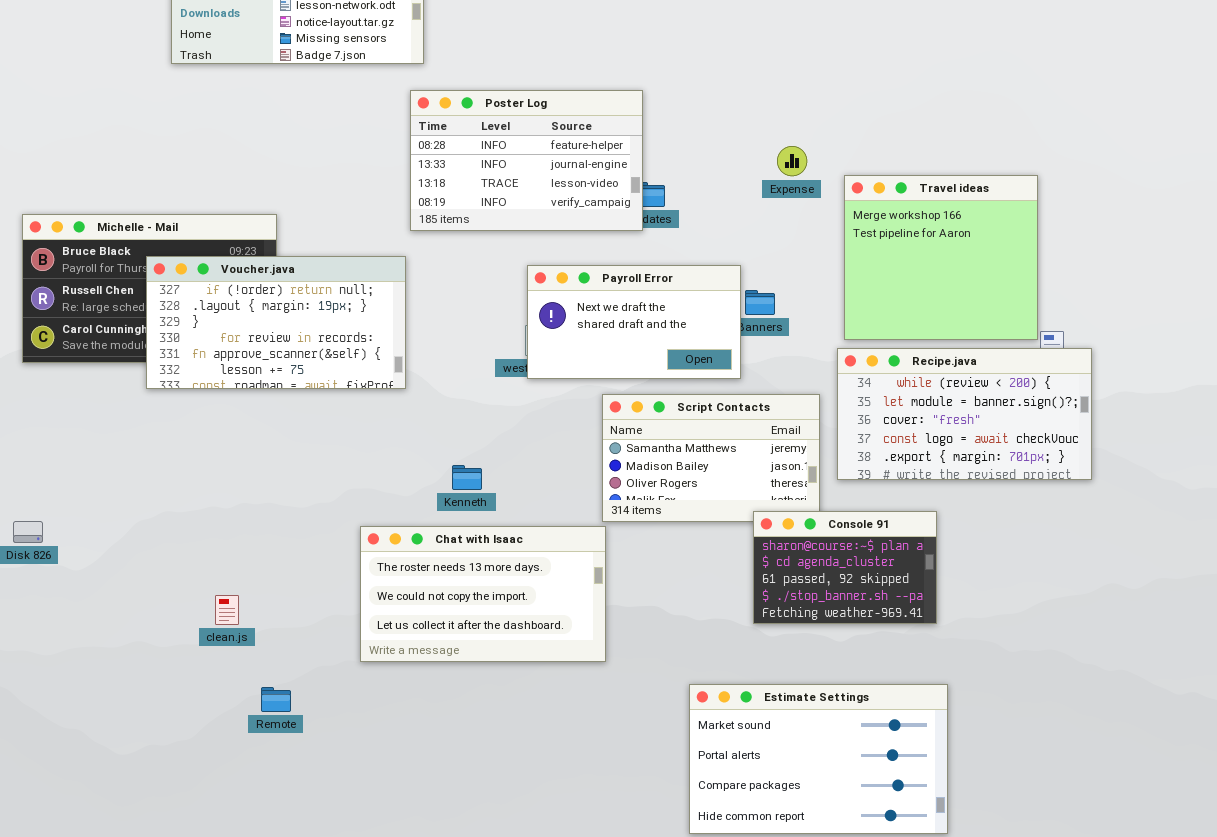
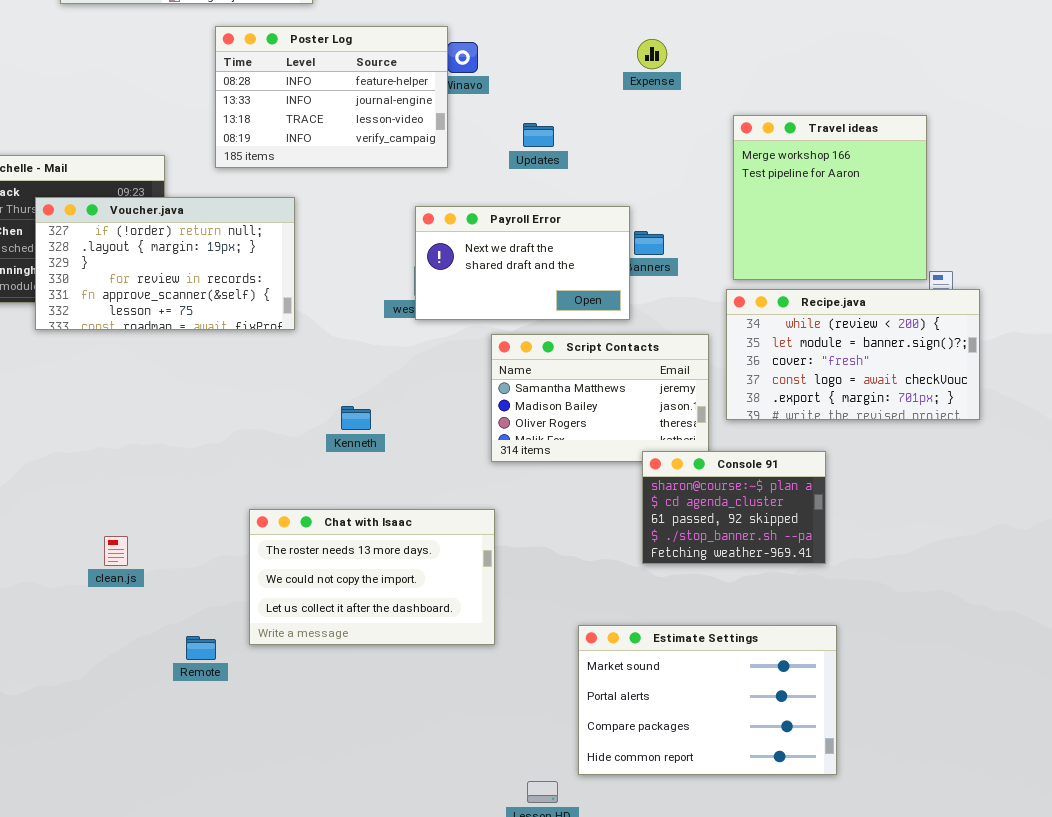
Poster Log: [410,90,643,231] -> [215,26,448,168], moved
Expense: [777,146,807,176] -> [637,39,667,69], moved
Chat with Isaac: [360,526,606,662] -> [249,509,495,645], moved
Remote: [261,687,291,712] -> [186,636,216,660], moved

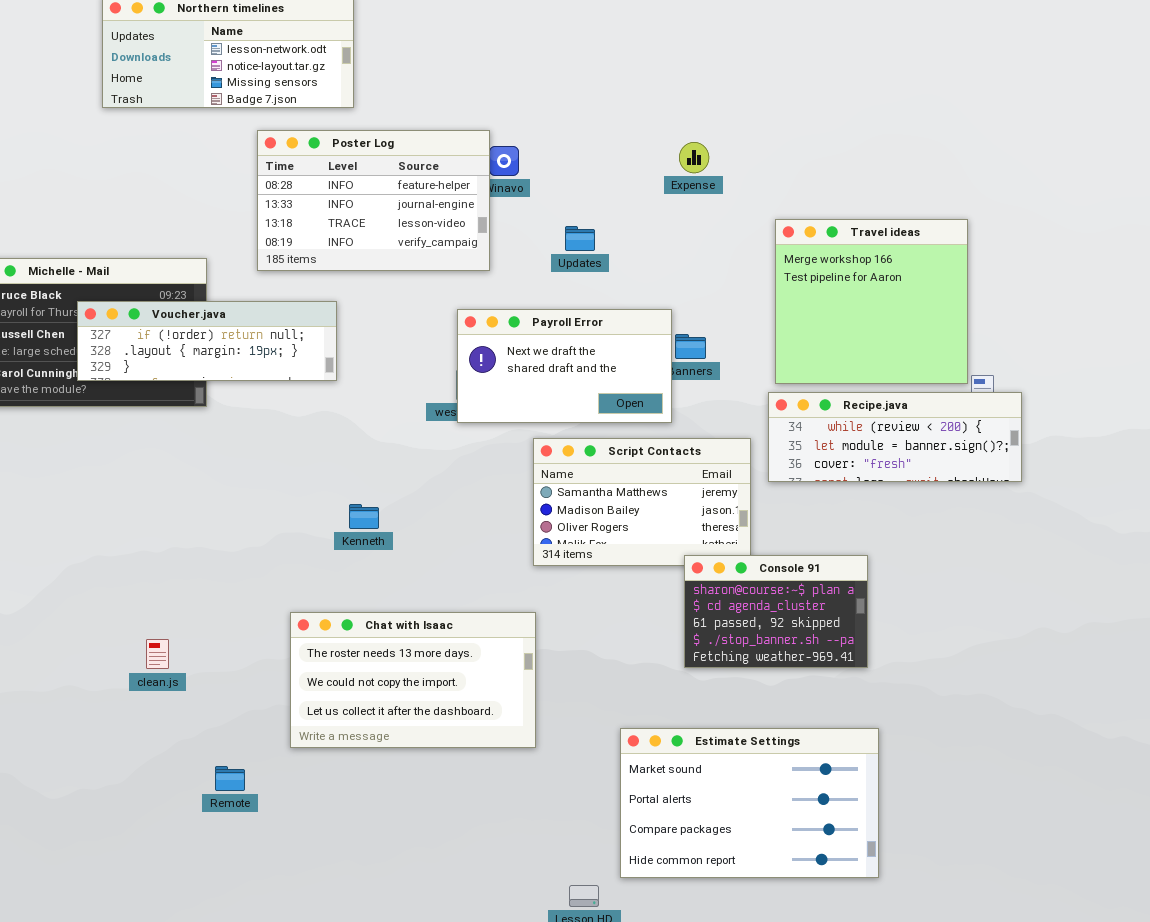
Voucher.java: [35,197,295,330] -> [77,301,337,381], resized
Recipe.java: [726,289,980,420] -> [768,392,1022,482], resized
Kenneth: [341,406,371,430] -> [349,504,379,529], moved
Remote: [186,636,216,660] -> [215,766,245,791], moved

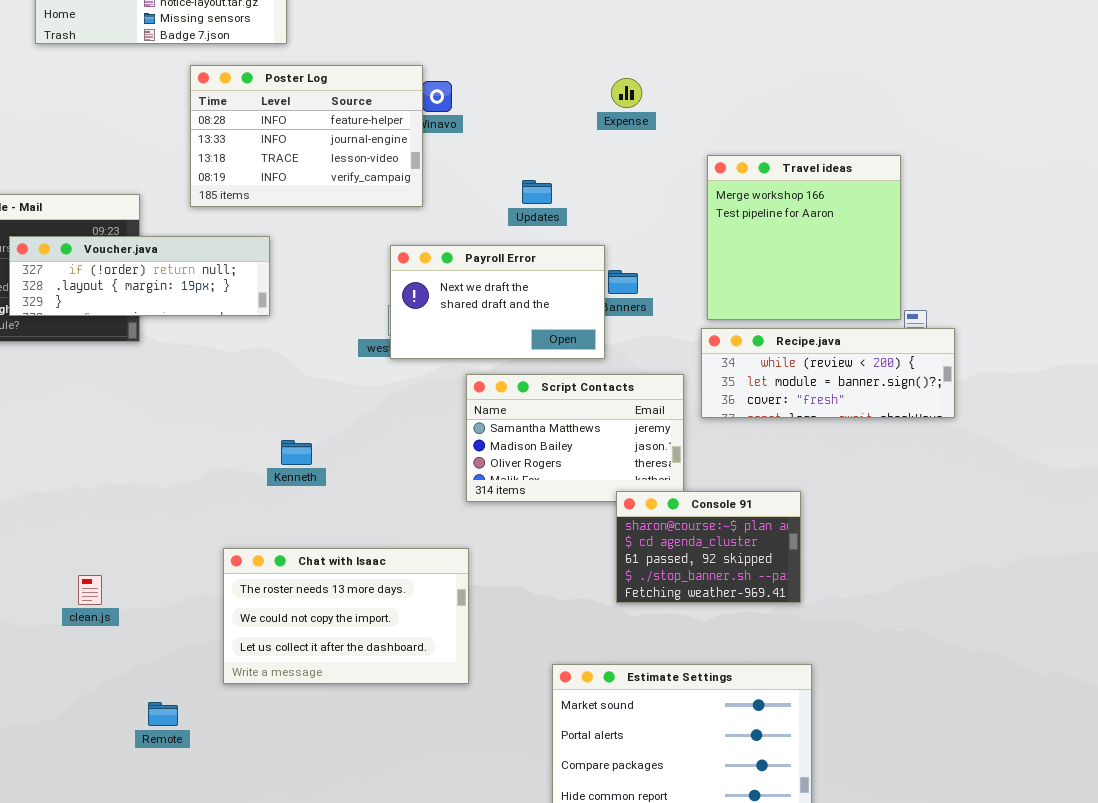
Updates: [565,226,595,251] -> [522,180,552,204], moved

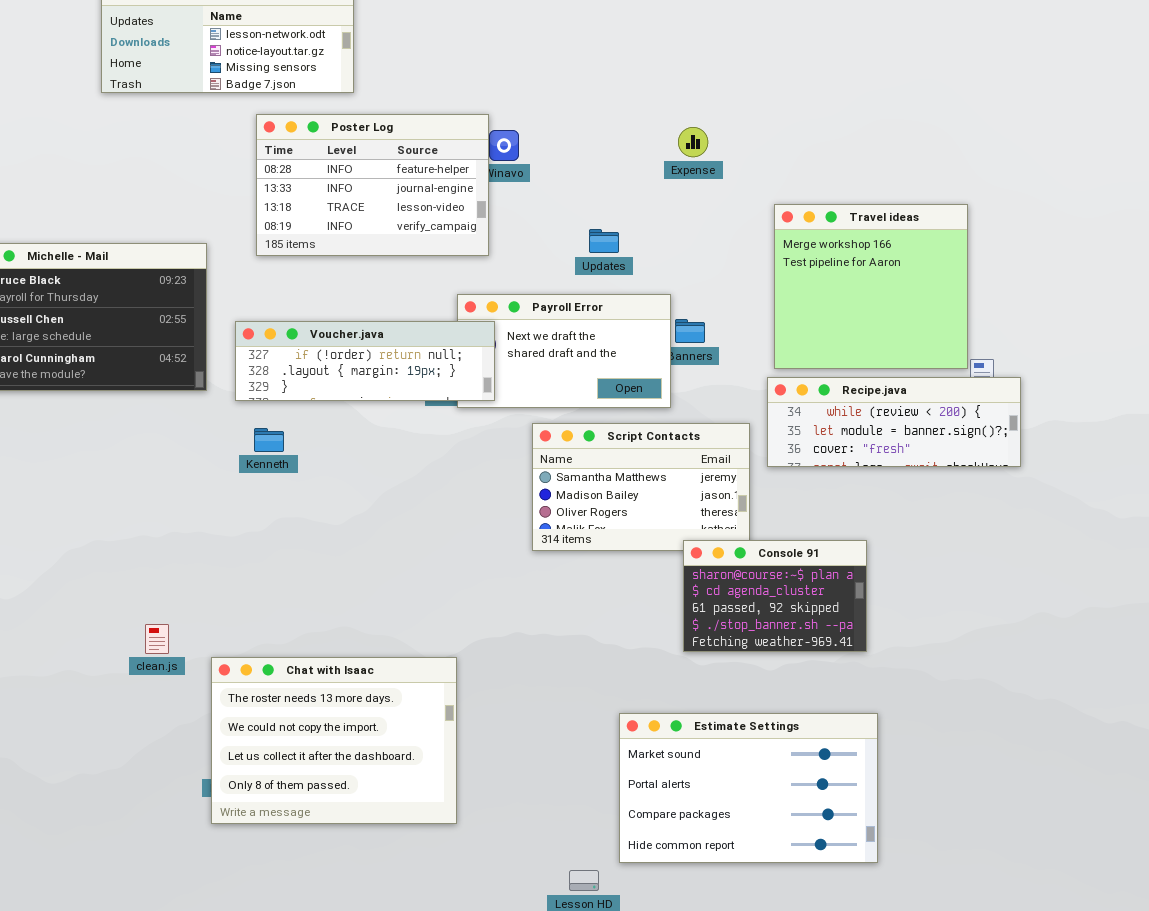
Voucher.java: [9,236,270,316] -> [235,321,495,401], moved
Kenneth: [281,440,312,465] -> [254,428,284,452], moved
Chat with Isaac: [223,548,469,684] -> [211,657,457,824], moved, resized

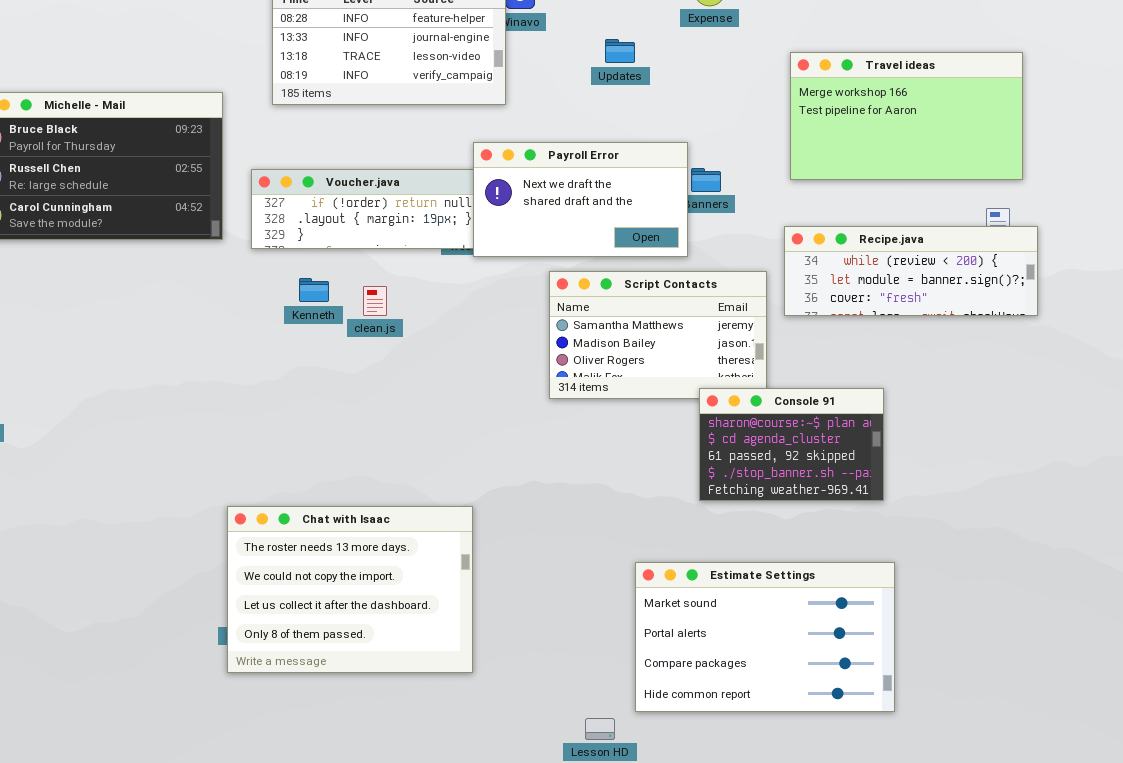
Travel ideas: [774,204,968,369] -> [790,52,1023,180], resized
Updates: [589,229,619,253] -> [605,39,635,63], moved
Payroll Error: [457,294,671,408] -> [473,142,688,257], raised
Kenneth: [254,428,284,452] -> [299,278,329,302], moved
clean.js: [145,624,169,654] -> [363,286,387,316], moved

